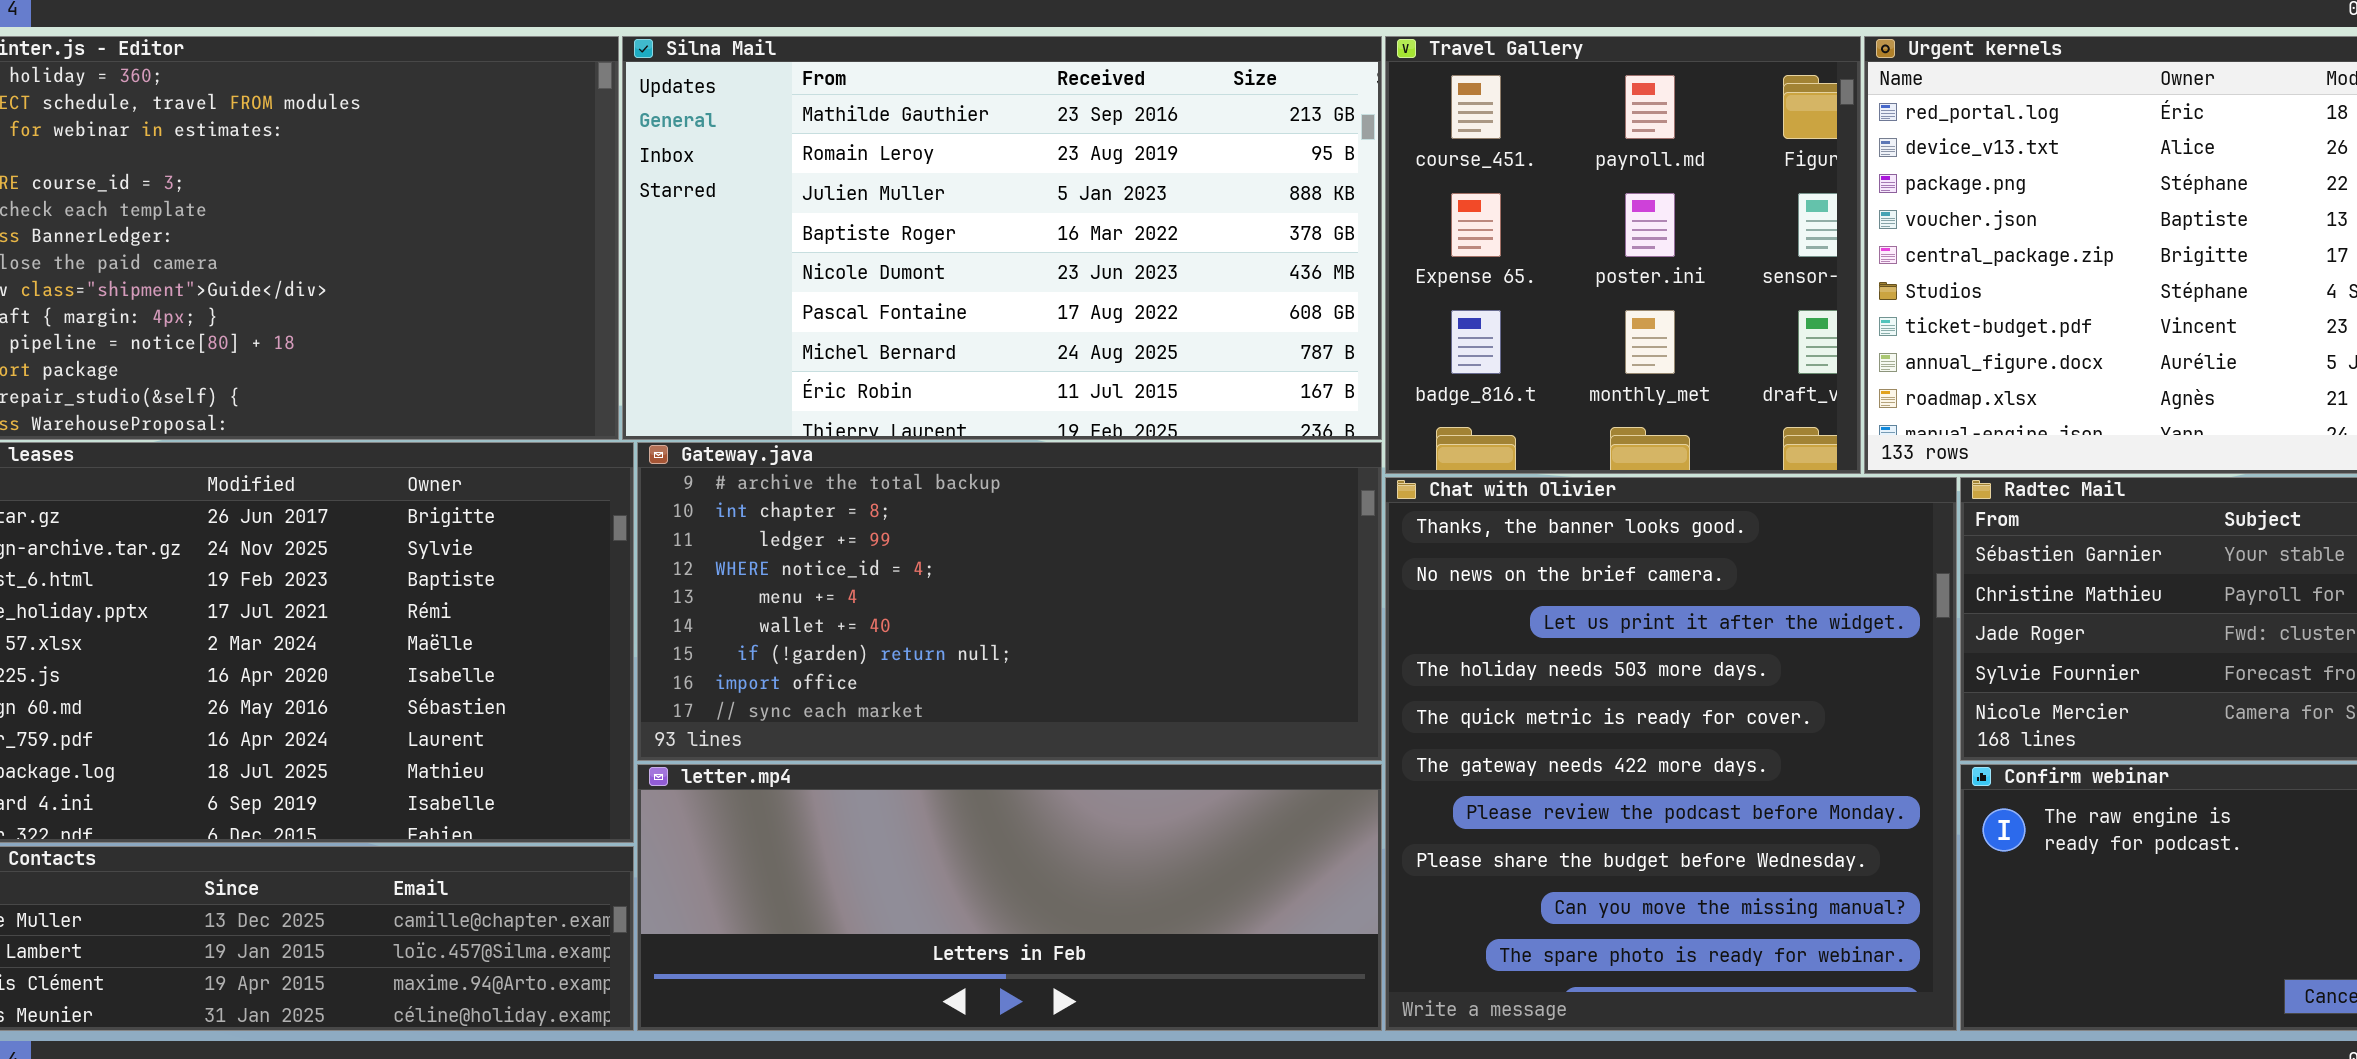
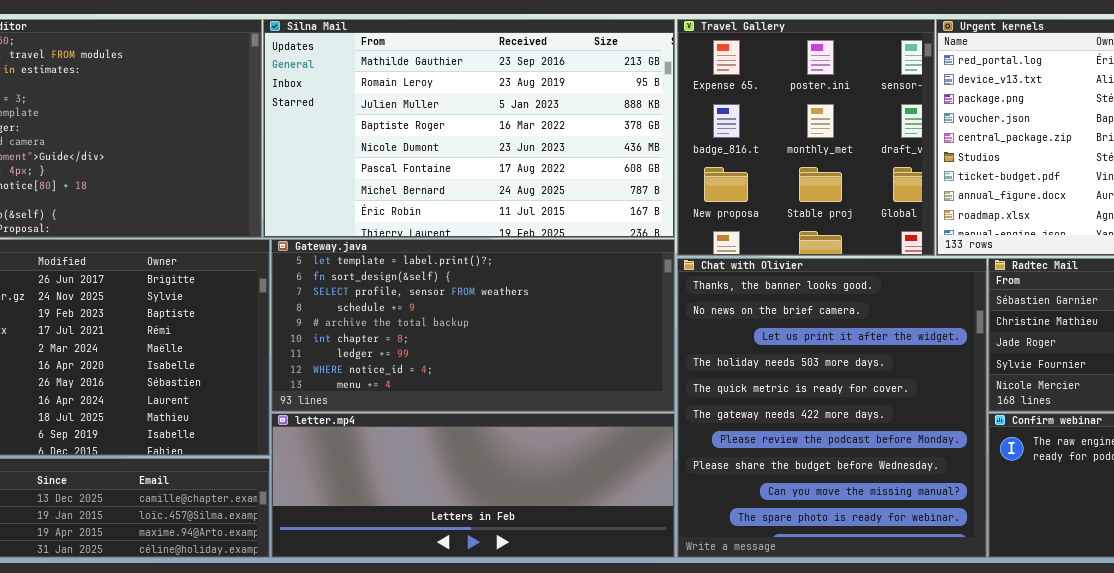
Travel Gallery: [1385,36,1861,474] -> [677,19,935,256], scrolled down 1 row
Gateway.java: [637,442,1382,761] -> [271,239,675,412], scrolled up 4 rows

